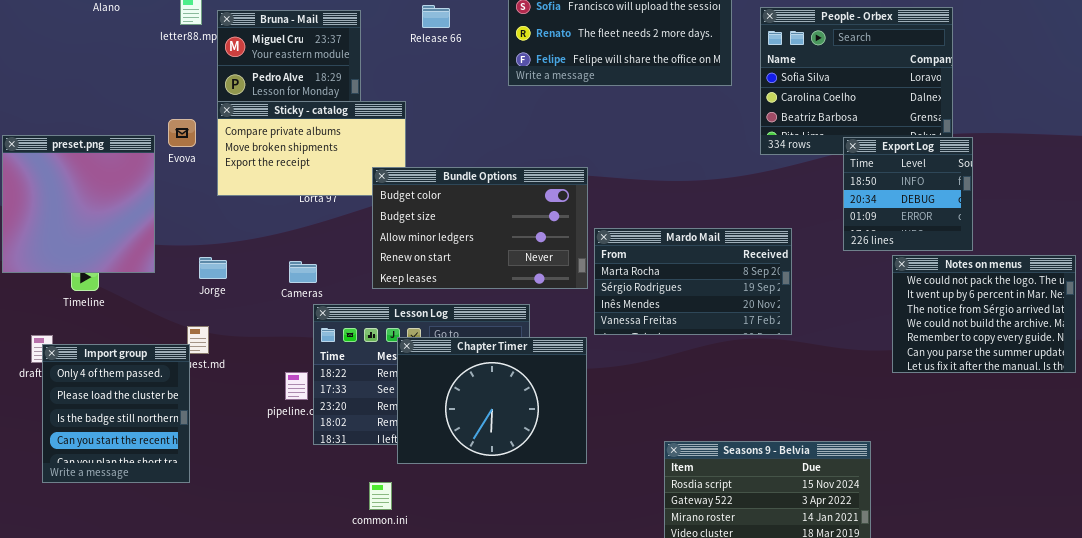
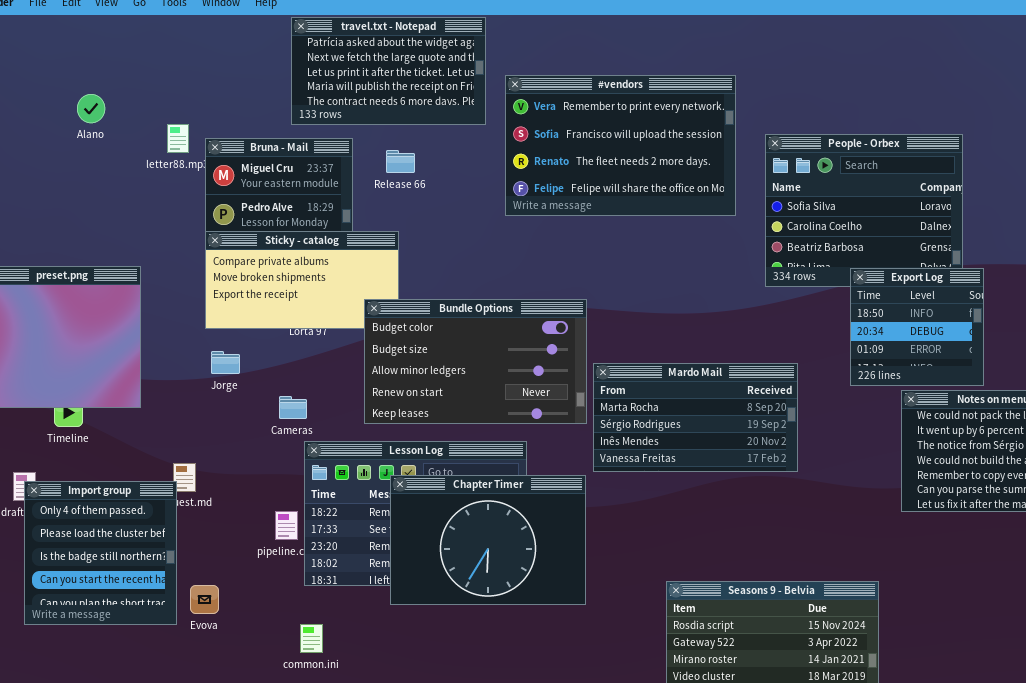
Release 66: [422,5,450,28] -> [386,150,415,173], moved
Evova: [168,119,196,147] -> [190,585,219,614], moved
Jorge: [199,257,227,279] -> [211,351,240,374], moved
common.ini: [369,482,392,510] -> [300,624,323,653], moved

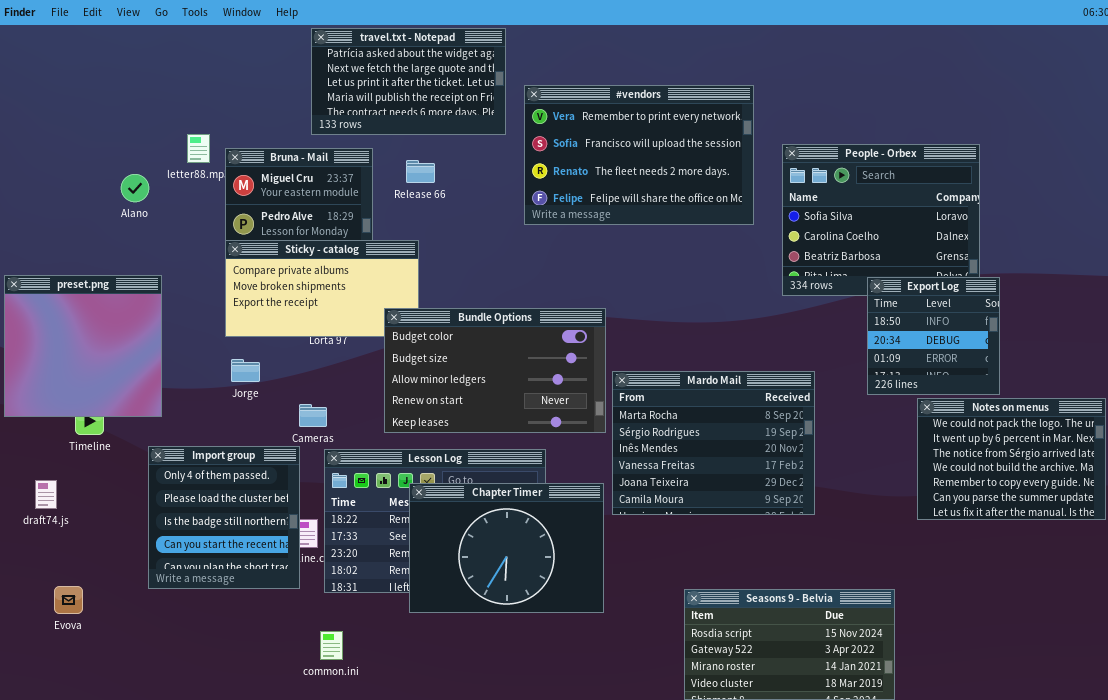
Alano: [77,94,105,123] -> [121,174,149,202], moved
Mardo Mail: [593,363,798,472] -> [612,371,815,515], resized
Import group: [24,481,177,625] -> [148,446,300,589], moved
Evova: [190,585,219,614] -> [54,586,83,614], moved

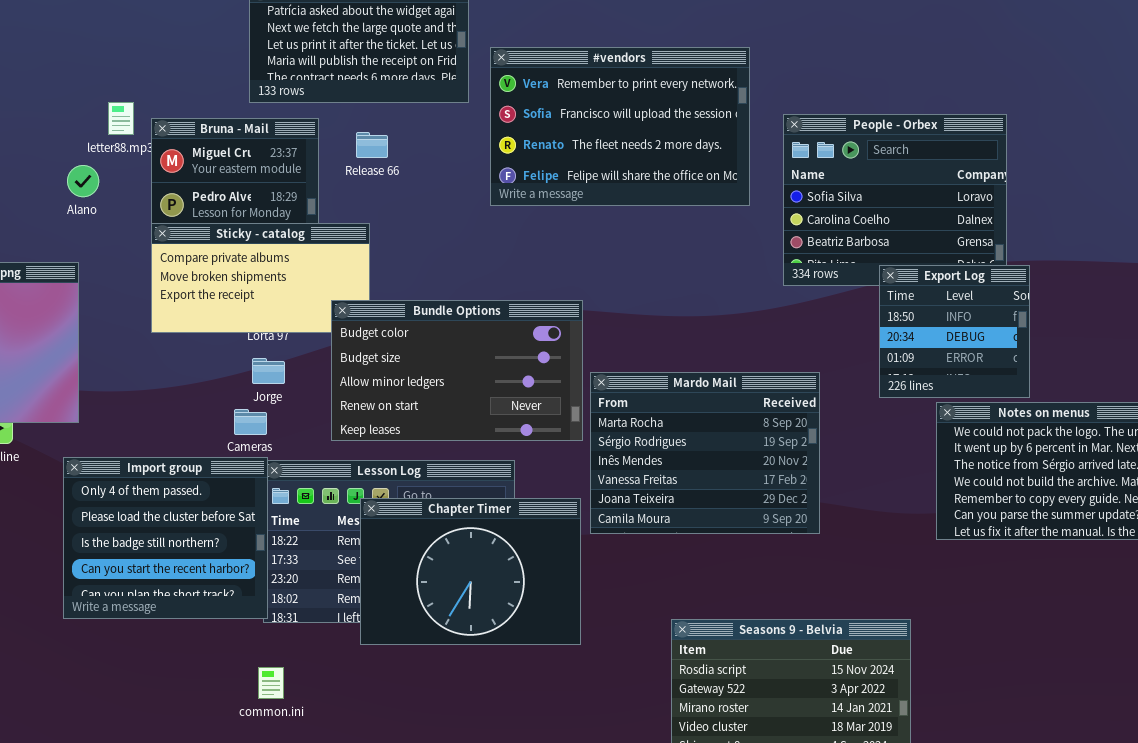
Alano: [121,174,149,202] -> [67,165,99,197], moved
Jorge: [231,359,260,382] -> [252,358,285,384], moved
Import group: [148,446,300,589] -> [63,457,268,619], resized

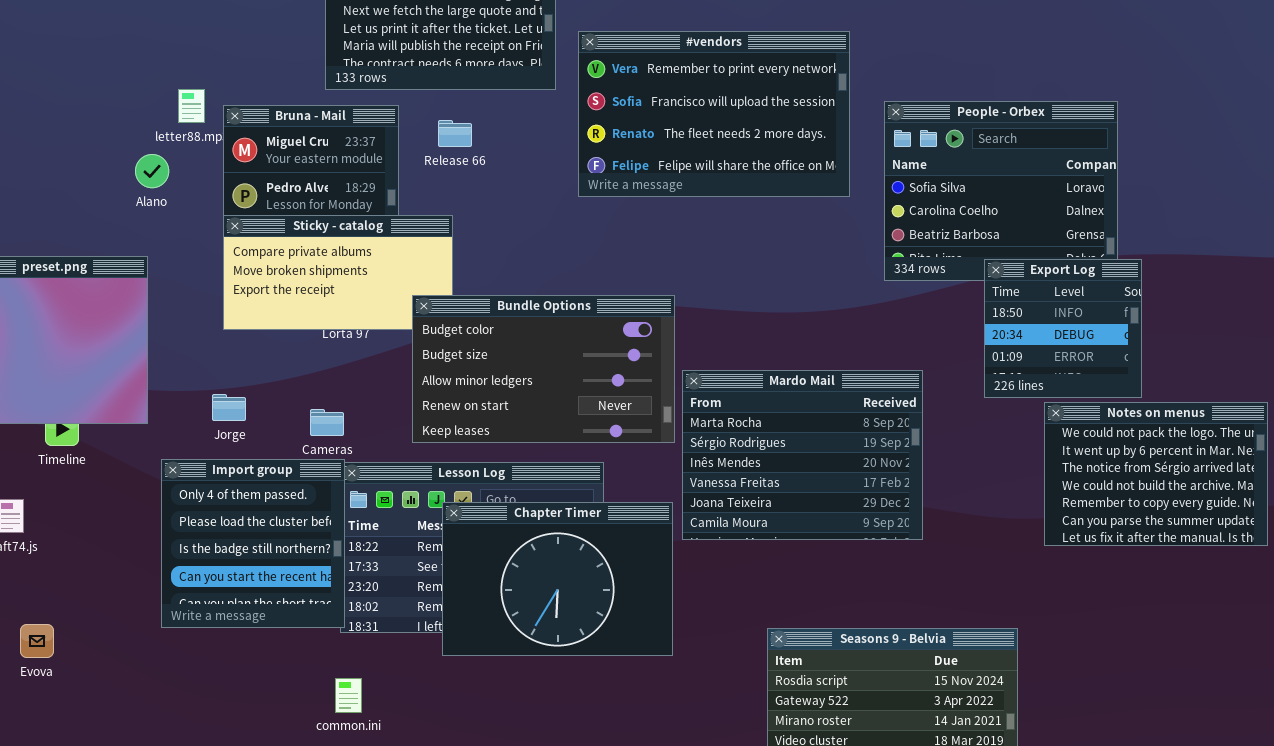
Jorge: [252,358,285,384] -> [212,394,246,421], moved
Import group: [63,457,268,619] -> [161,459,345,628], resized

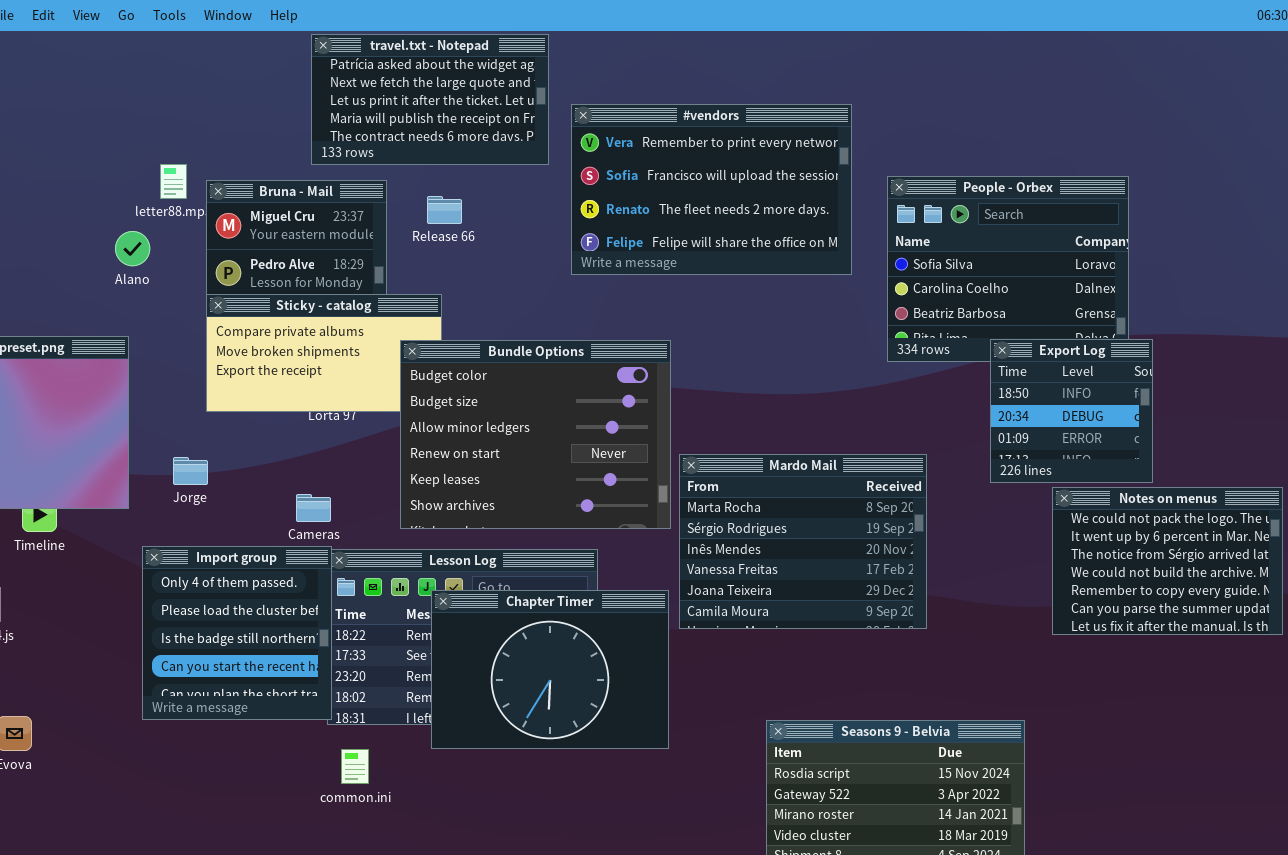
Bundle Options: [412,295,675,443] -> [400,340,671,529], resized
Jorge: [212,394,246,421] -> [173,457,208,485], moved
common.ini: [335,678,362,713] -> [341,749,369,784], moved

